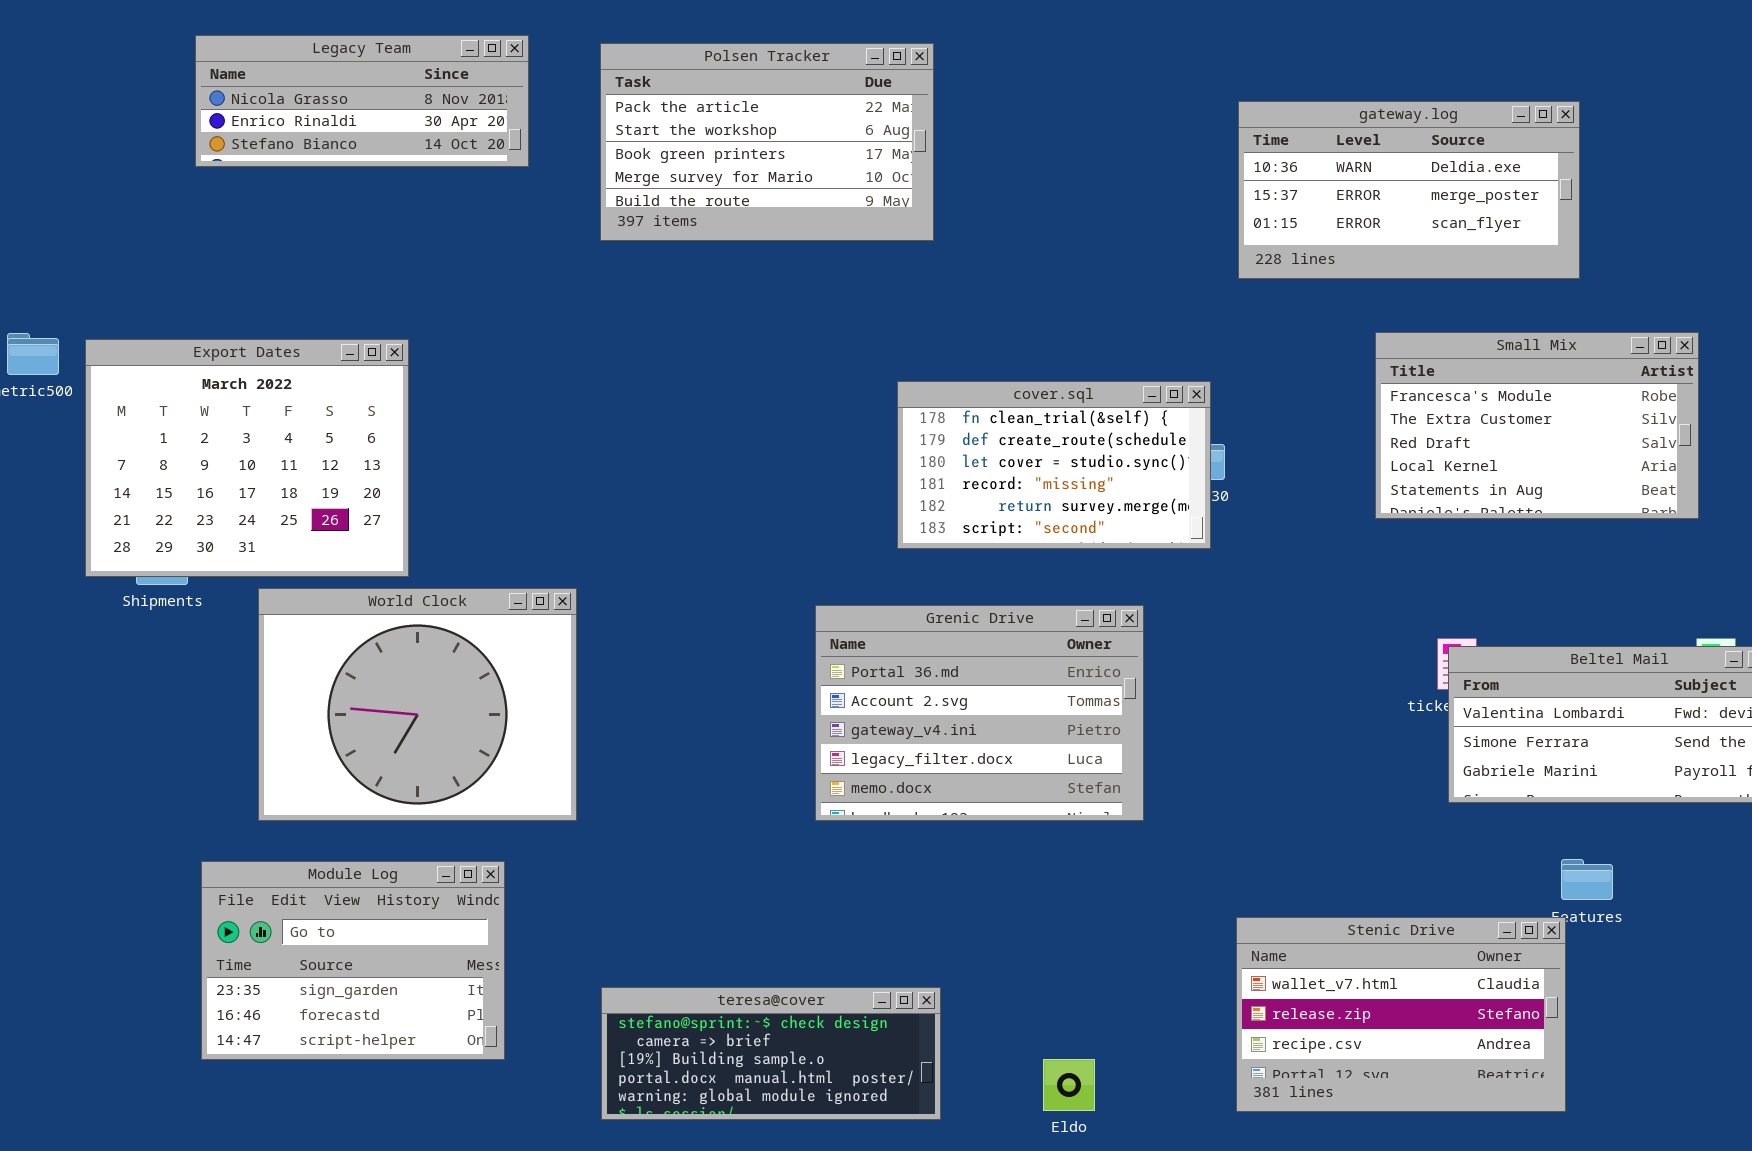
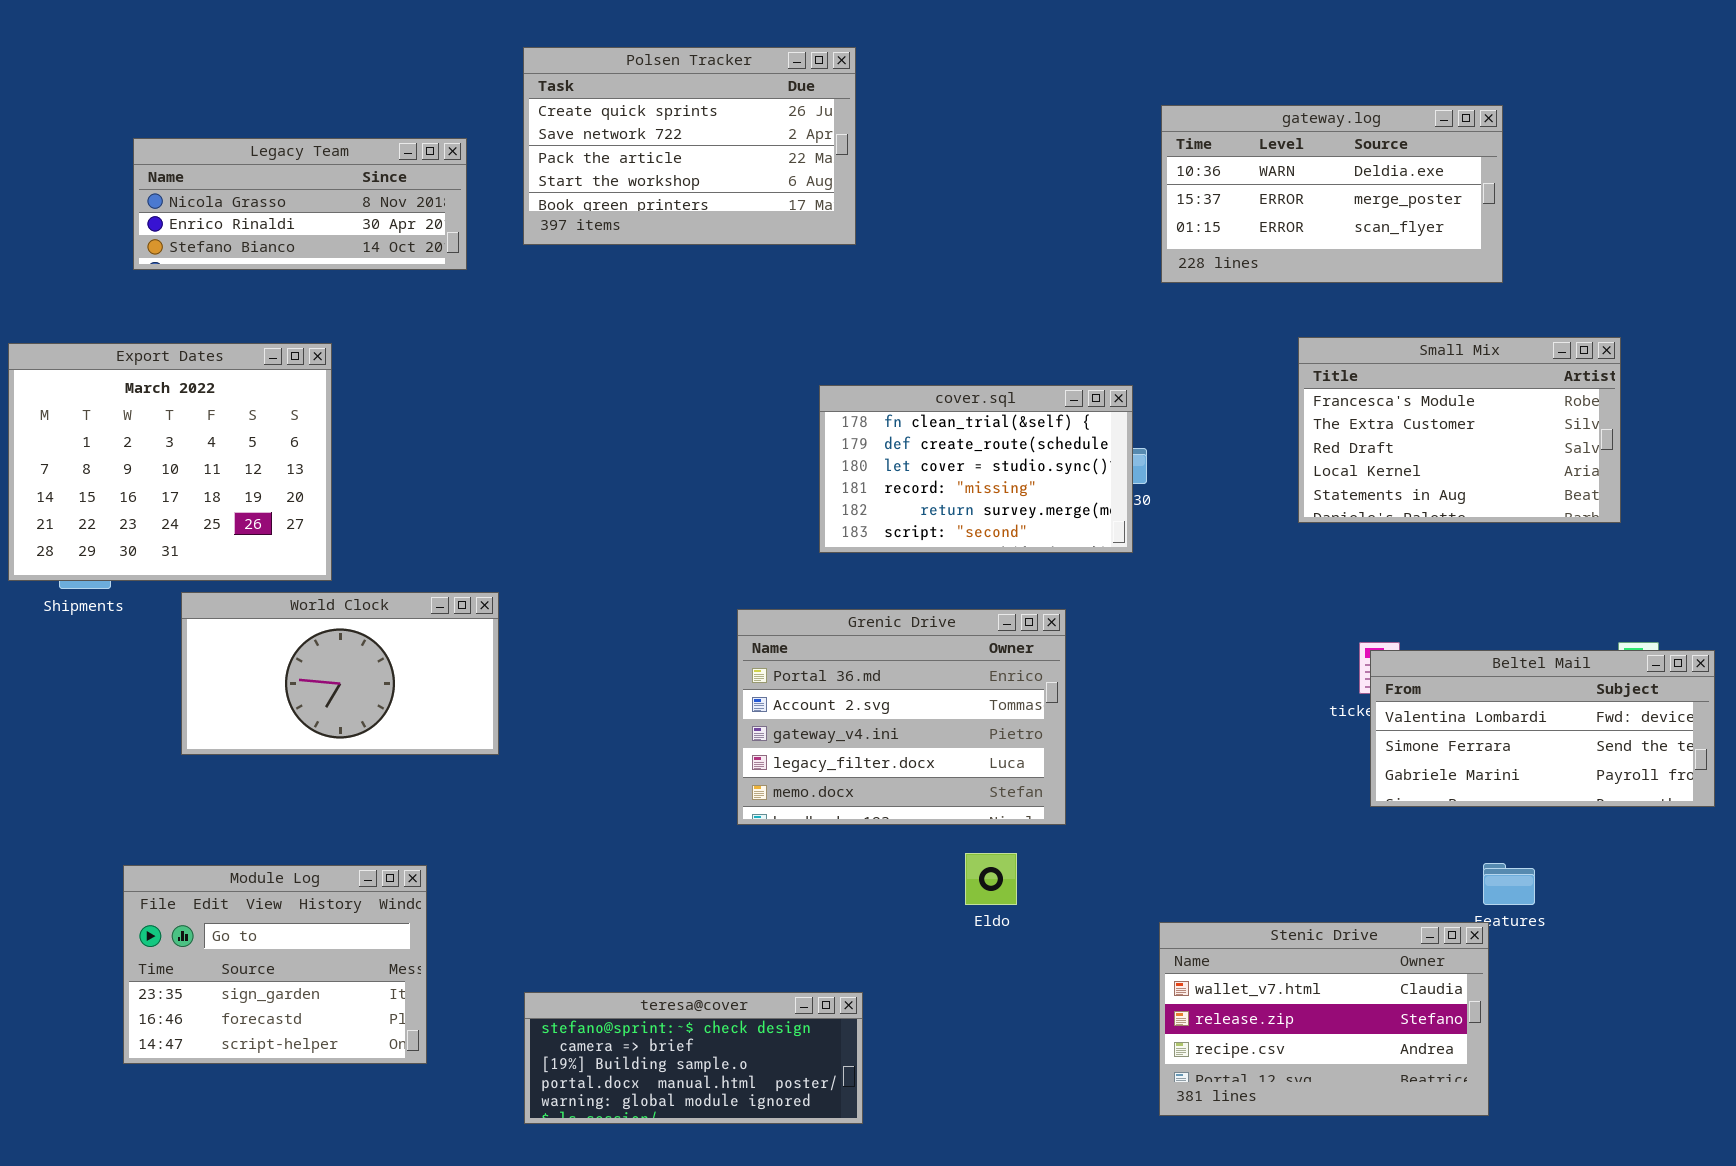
Legacy Team: [195,35,529,167] -> [133,138,467,270], moved
Polsen Tracker: [600,43,934,241] -> [523,47,856,245], scrolled up 2 rows
World Clock: [258,588,577,821] -> [181,592,499,755], resized
Eldo: [1043,1059,1095,1111] -> [965,853,1017,905], moved

